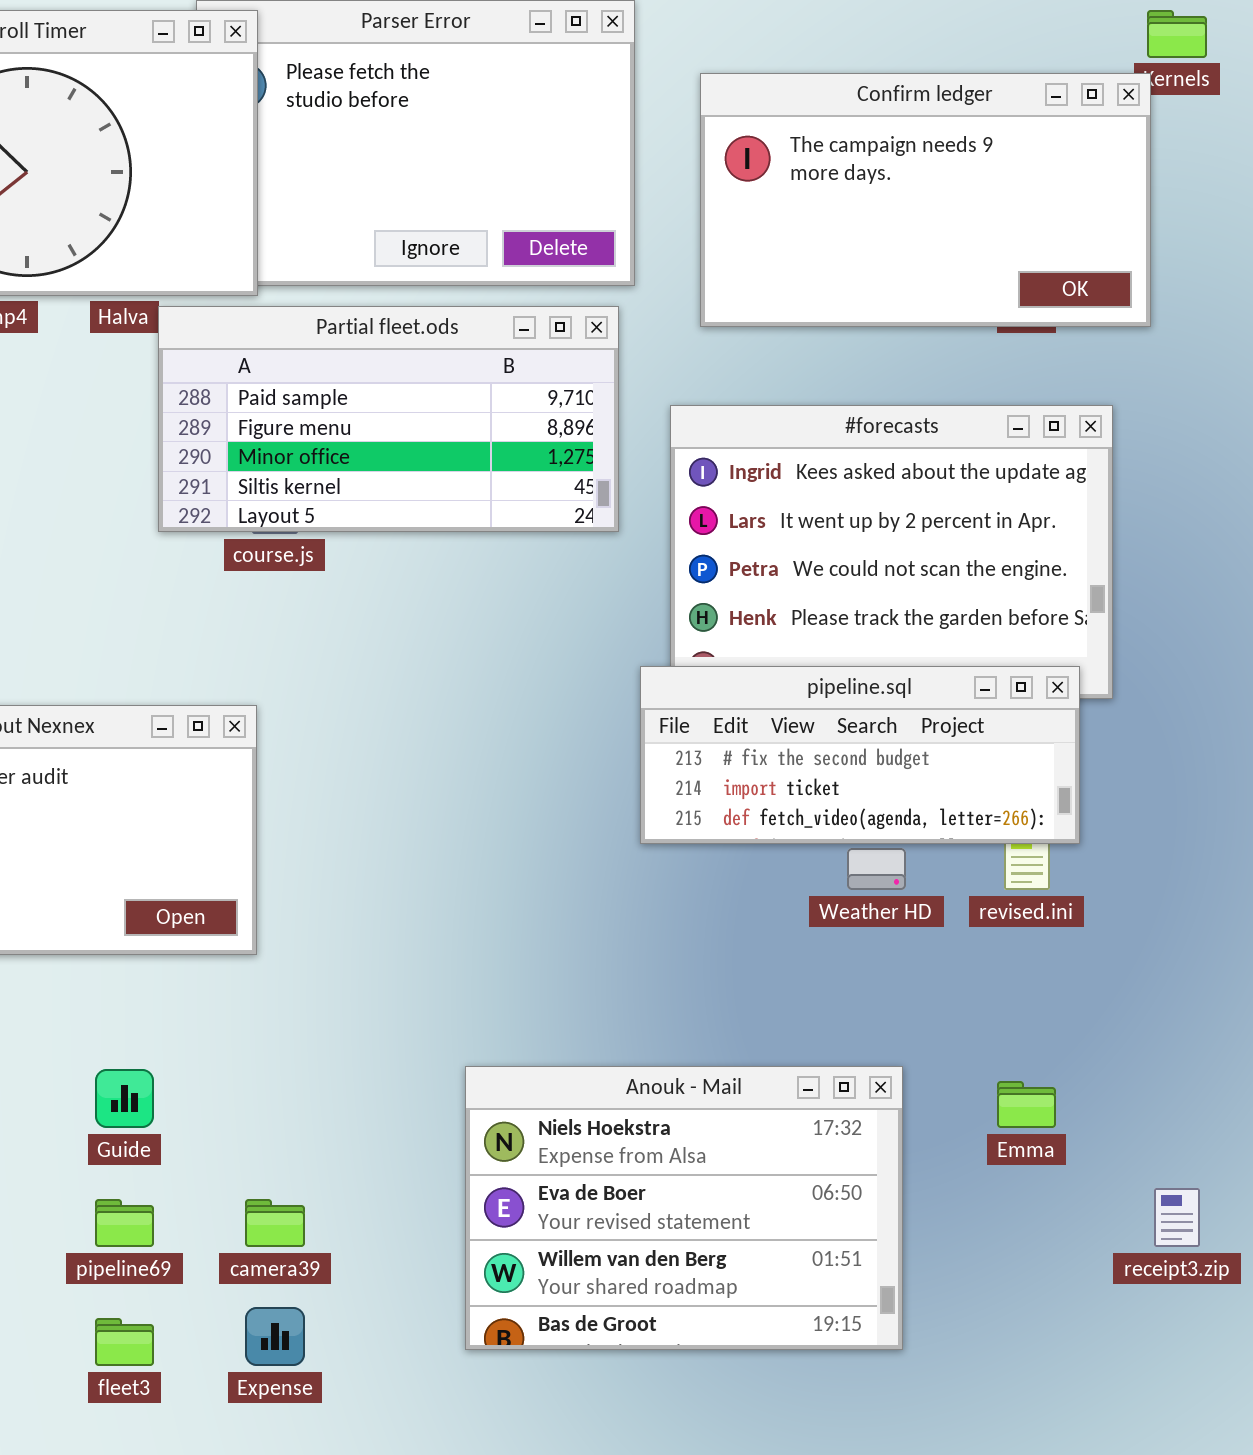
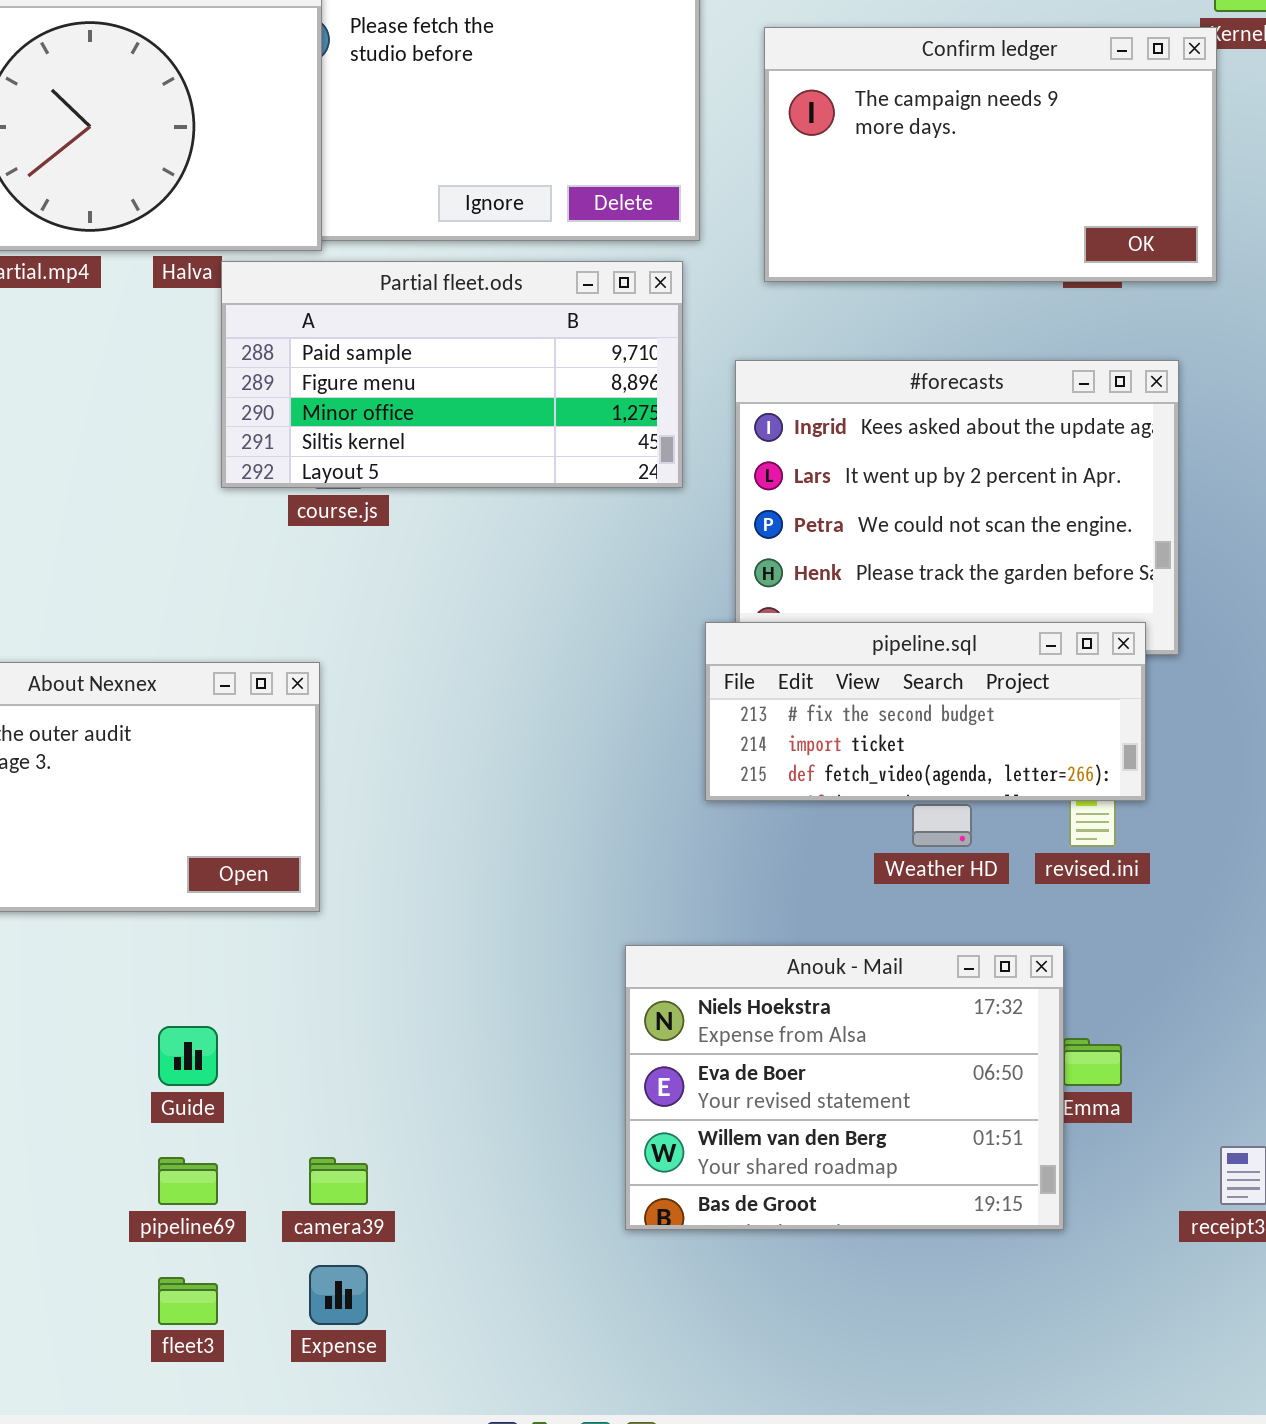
Anouk - Mail: [465,1066,903,1350] -> [625,945,1064,1230], moved

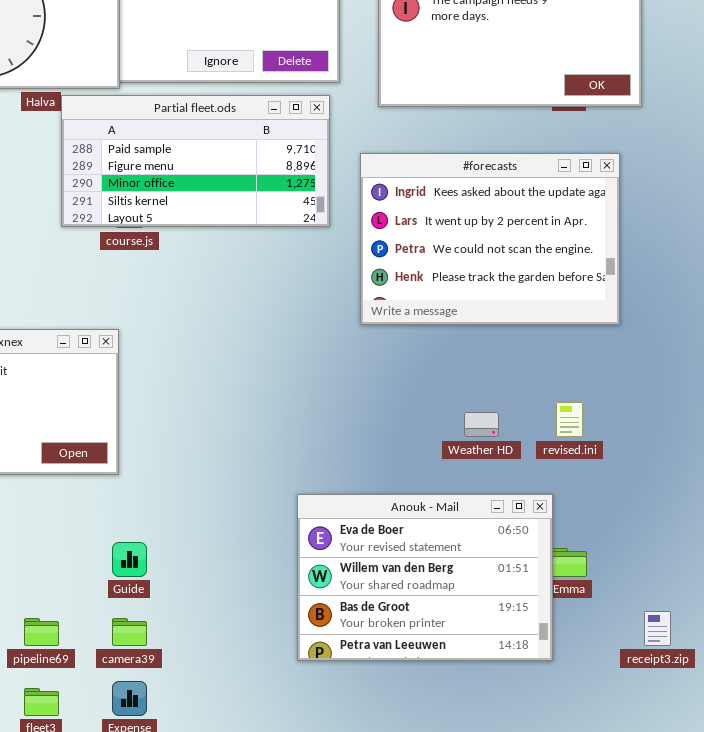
pipeline.sql: [705,622,1146,801] -> none, closed
Anouk - Mail: [625,945,1064,1230] -> [297,494,553,661], scrolled down 1 row
Guide: [158,1026,218,1086] -> [112,542,147,577], moved

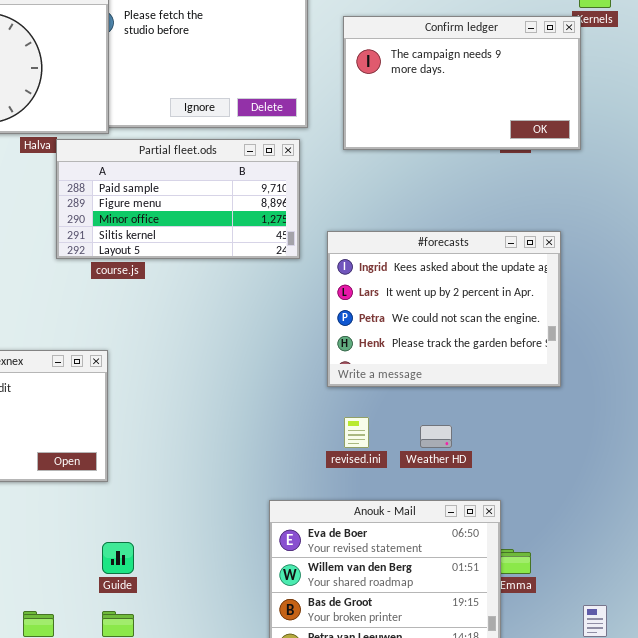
#forecasts: [360,153,620,325] -> [327,231,561,387], moved
revised.ini: [556,402,583,437] -> [344,417,369,448], moved

